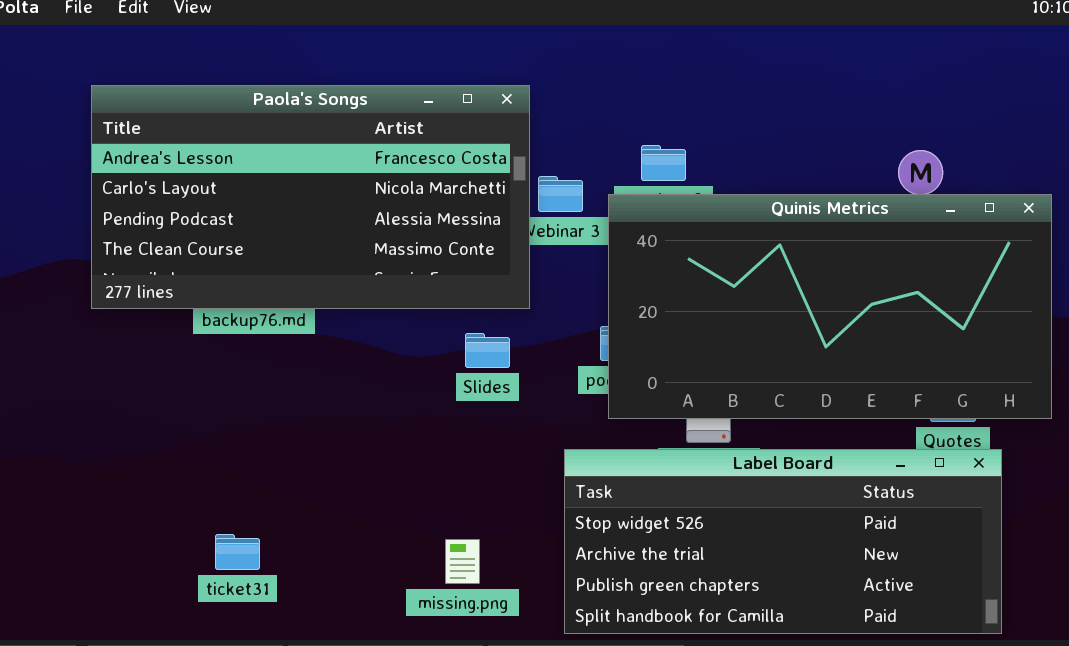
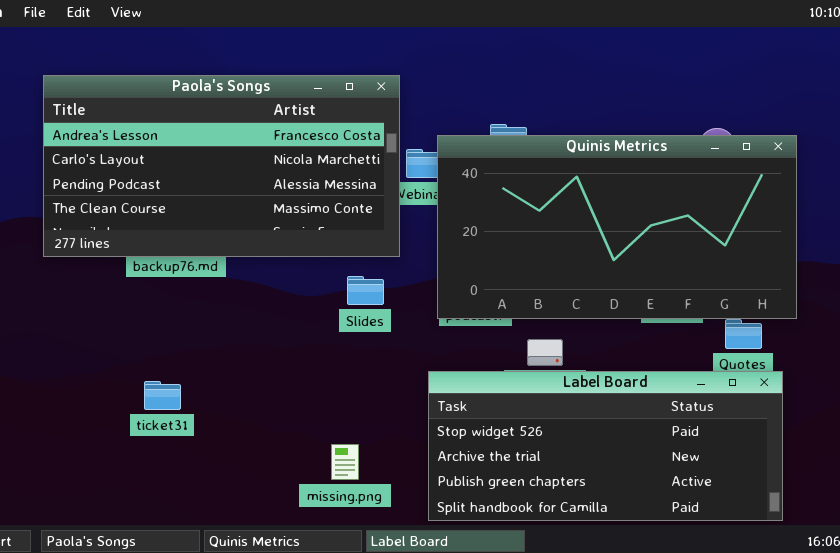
Quinis Metrics: [608,194,1052,419] -> [437,135,797,319], moved
ticket31: [215,534,260,570] -> [144,381,181,410], moved

